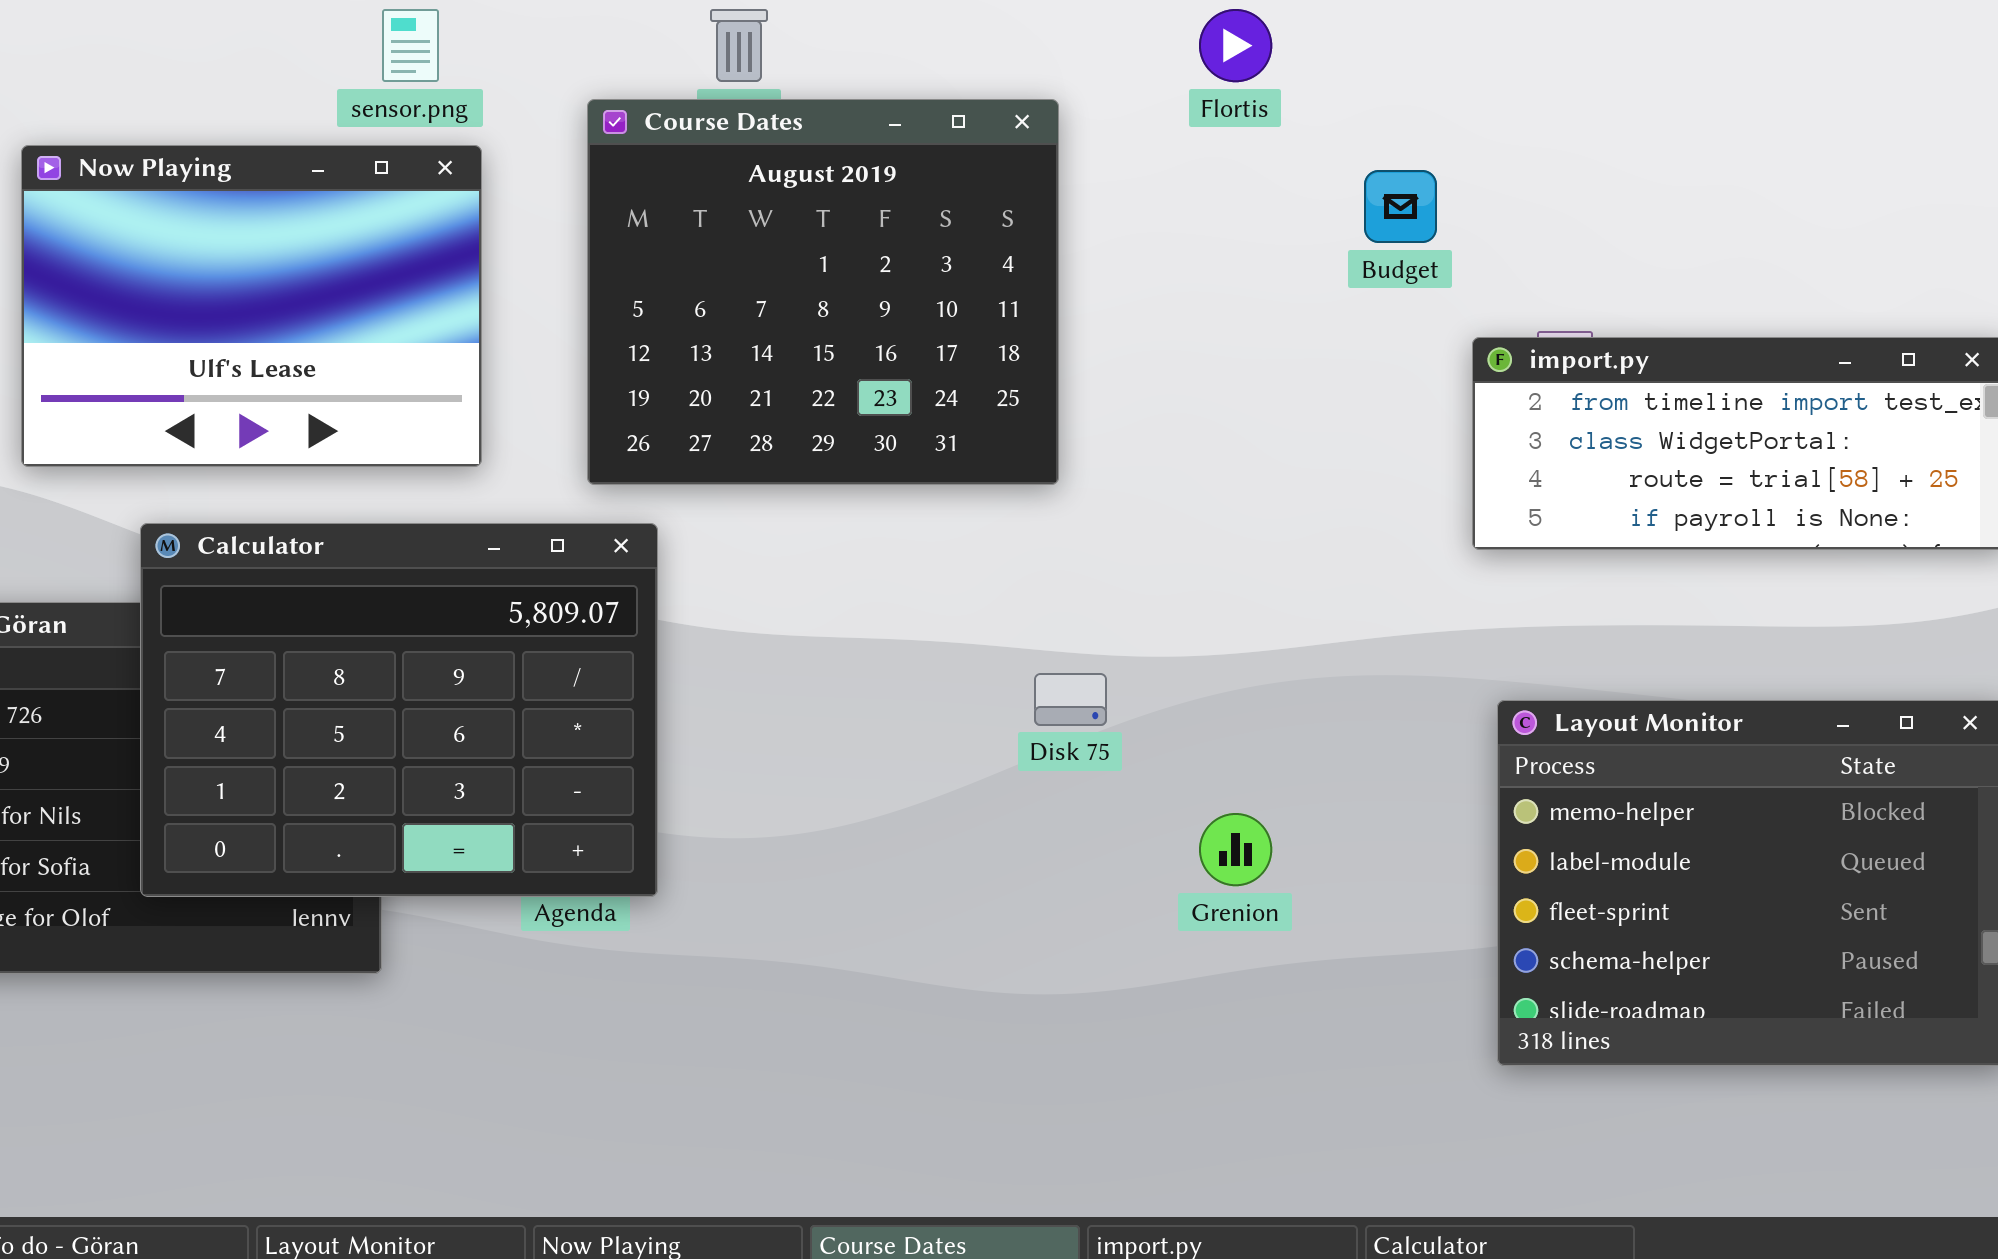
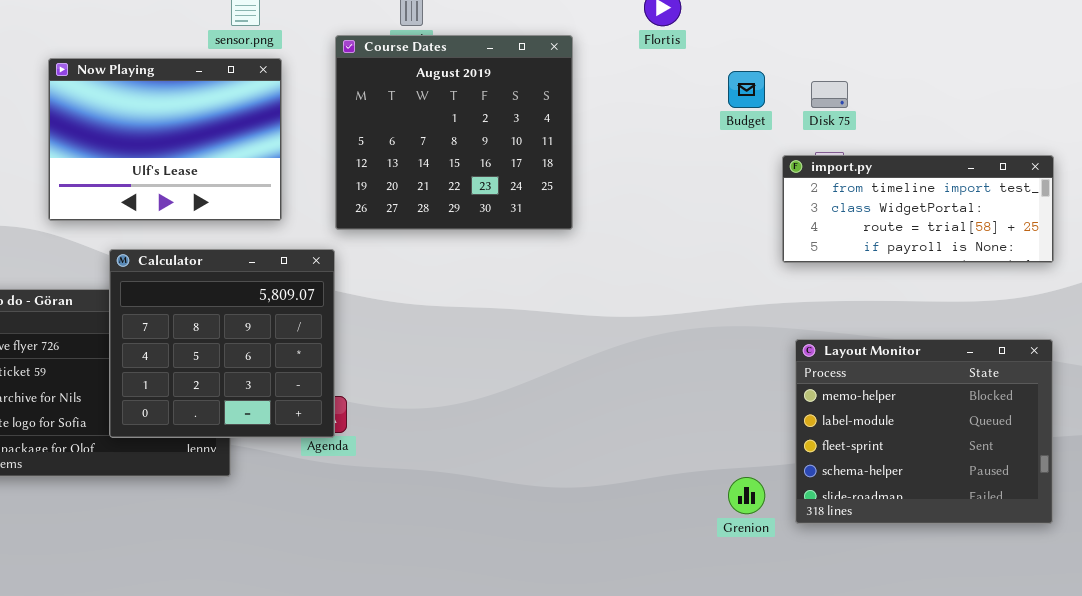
Calculator: [140,523,658,897] -> [109,249,335,438], resized
Disk 75: [1034,673,1107,726] -> [811,81,848,108], moved
Grenion: [1199,813,1272,886] -> [728,477,765,514], moved

